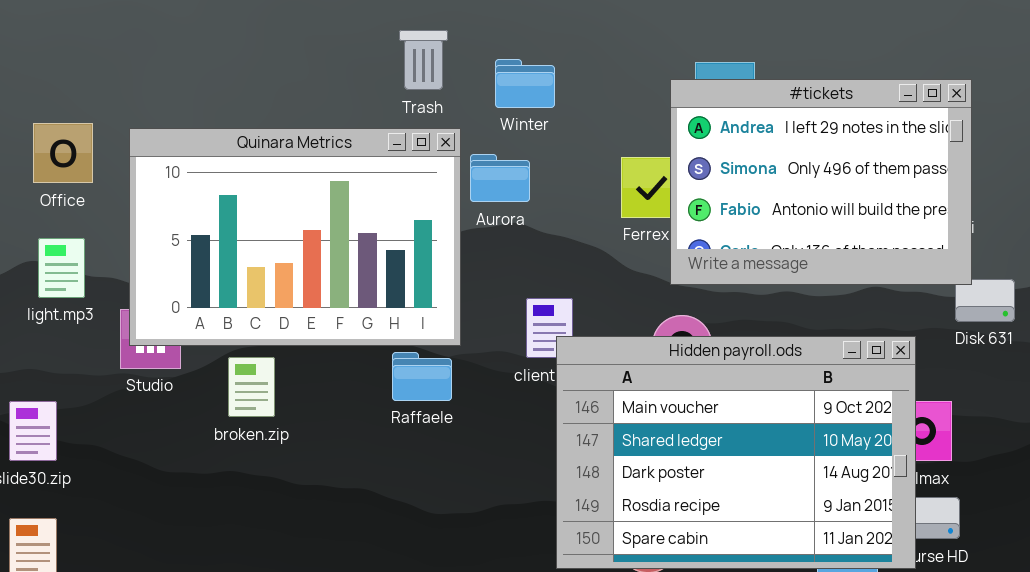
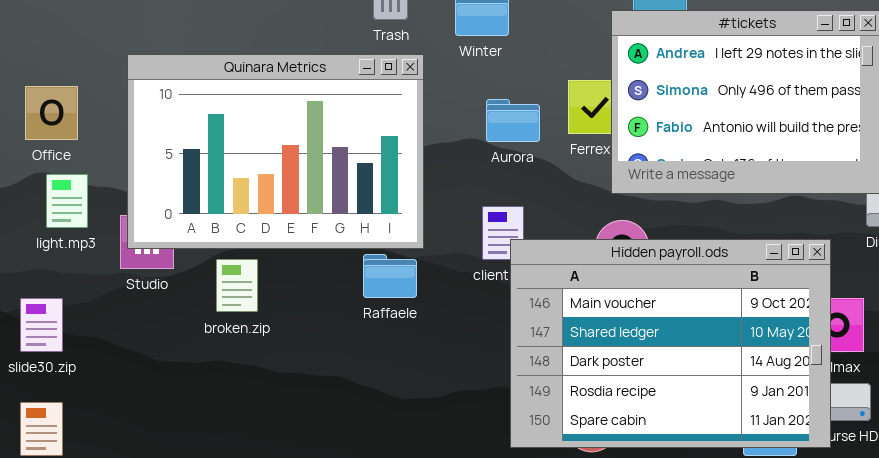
Office: [33,123,93,183] -> [25,86,78,140], moved
Aurora: [470,154,530,202] -> [486,99,540,142], moved
light.mp3: [38,238,85,298] -> [46,174,88,228], moved

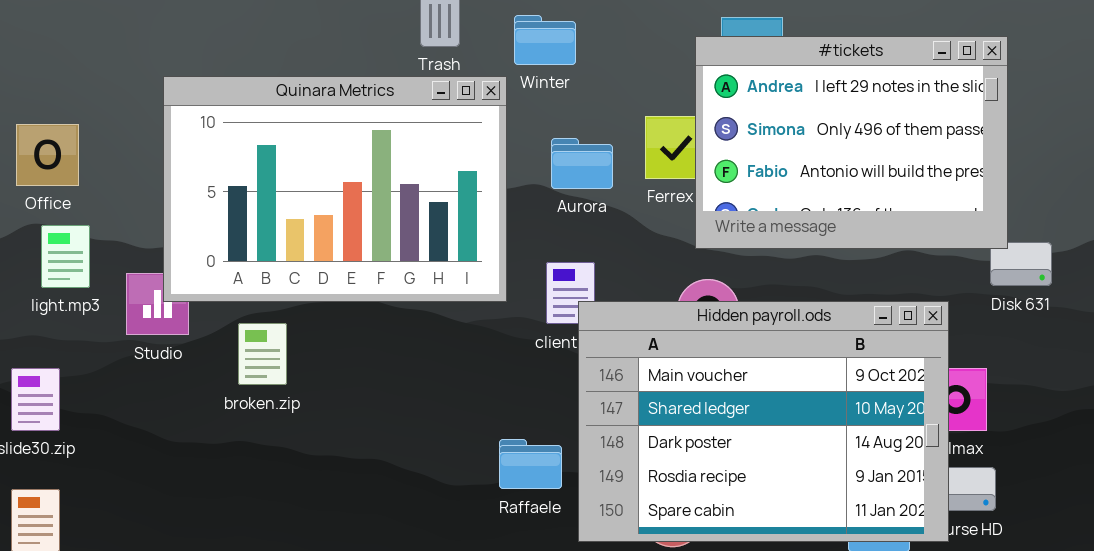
Quinara Metrics: [127,54,424,249] -> [163,76,507,302], moved
Raffaele: [363,254,417,298] -> [499,439,562,489], moved

